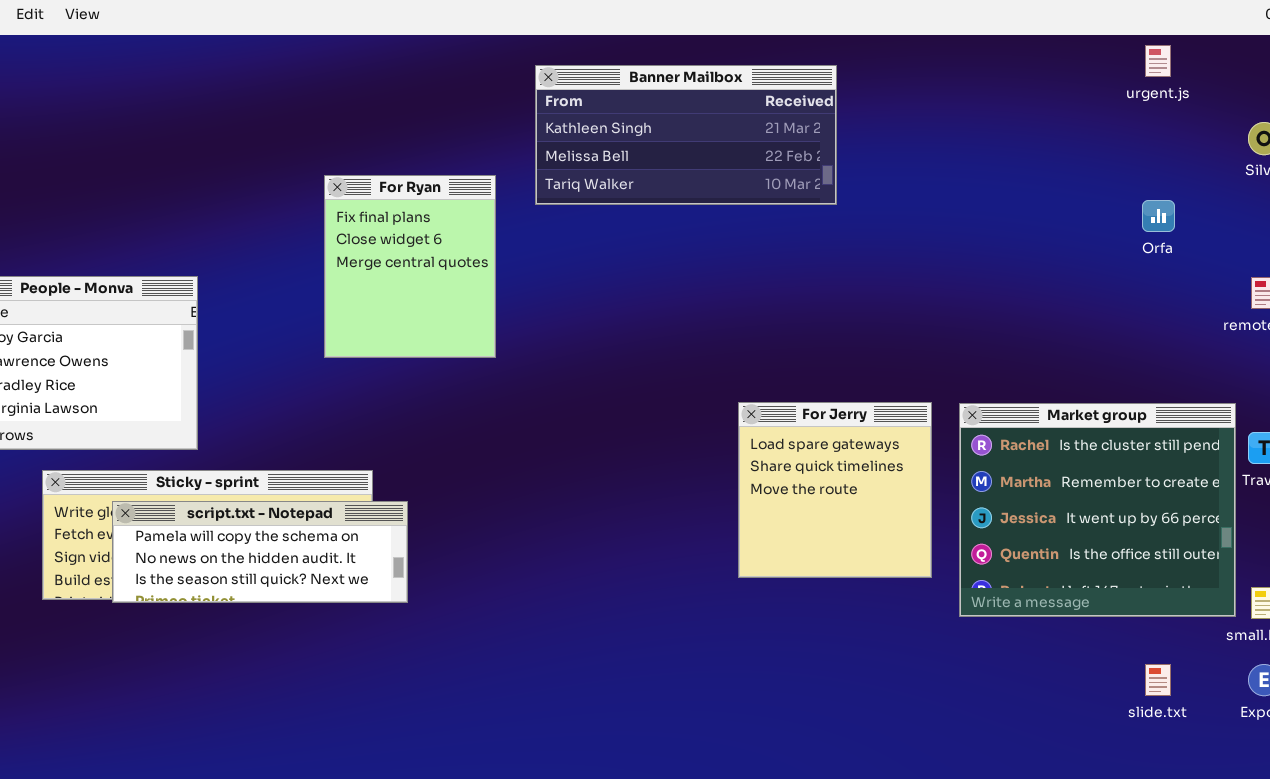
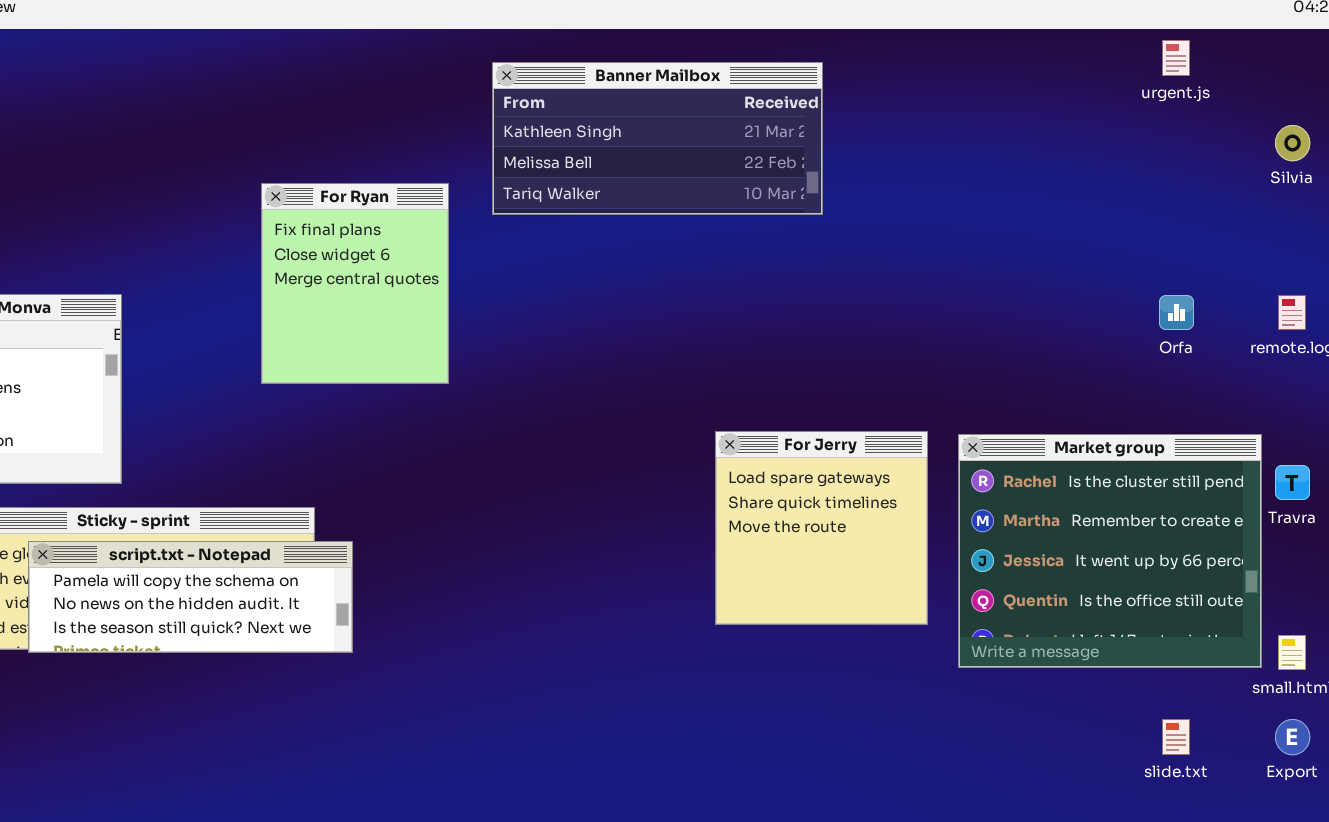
Orfa: [1142,200,1175,232] -> [1159,295,1194,330], moved

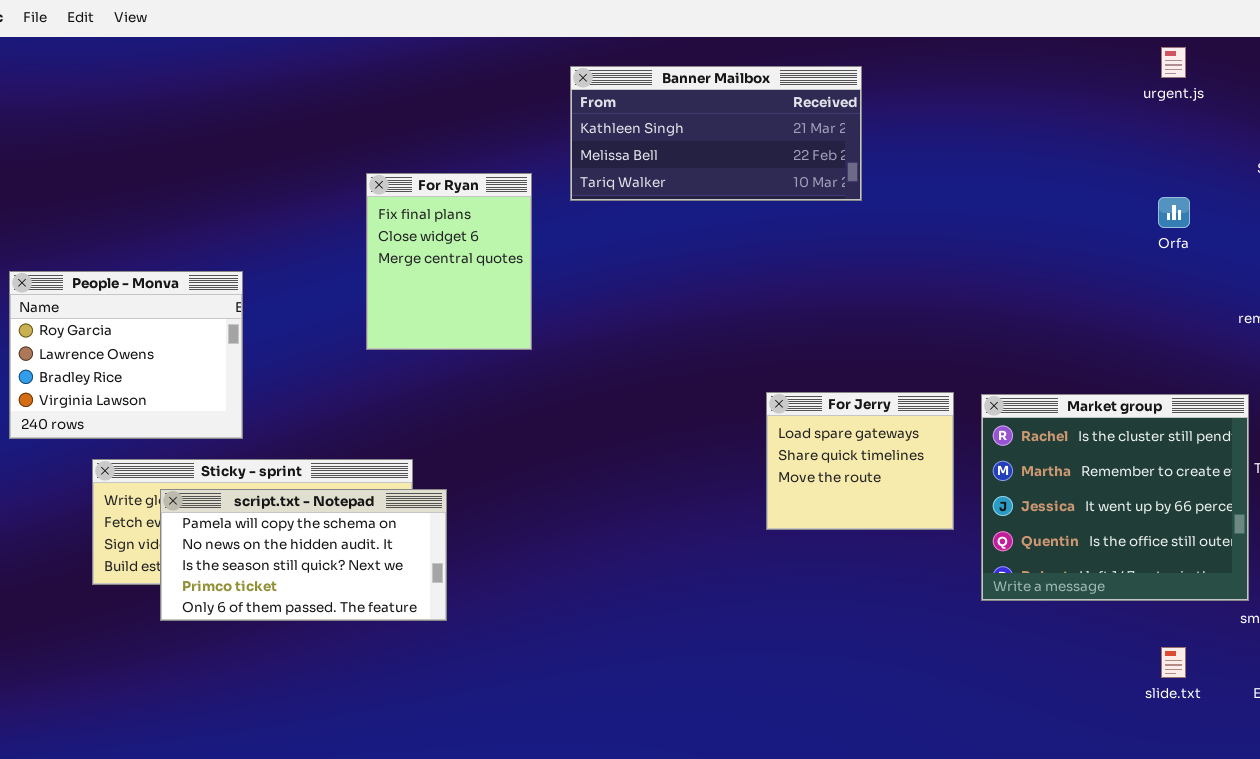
Orfa: [1159,295,1194,330] -> [1158,197,1190,228], moved
For Jerry: [715,431,928,625] -> [766,392,954,530], resized
script.txt - Notepad: [28,541,353,653] -> [160,489,447,621], resized

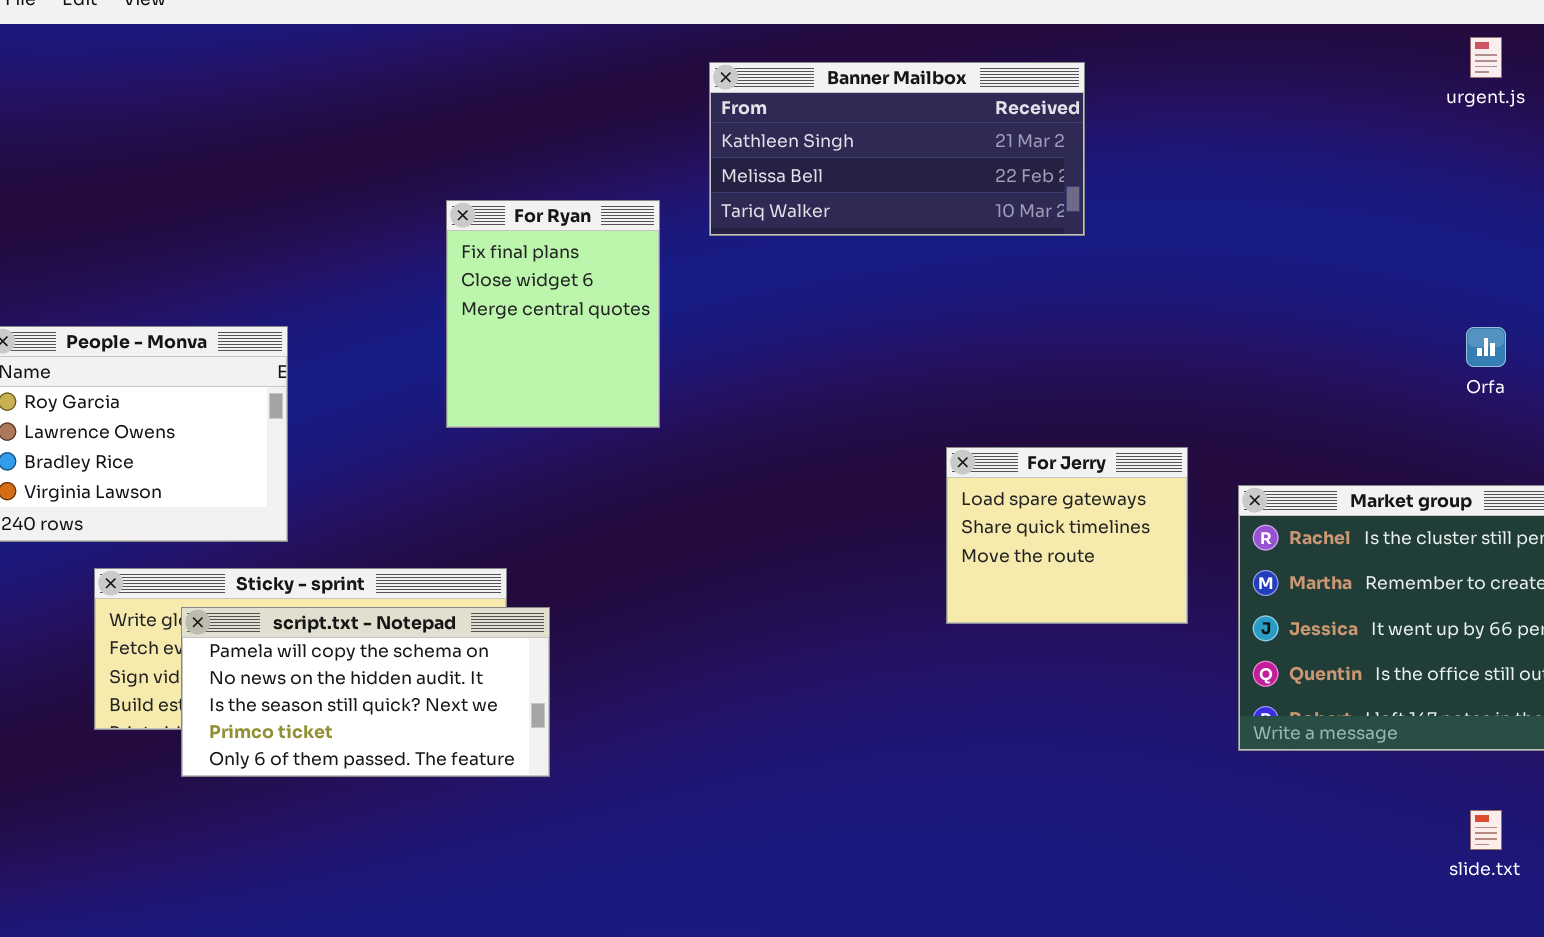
Orfa: [1158,197,1190,228] -> [1466,327,1506,367], moved
For Jerry: [766,392,954,530] -> [946,447,1188,624], moved

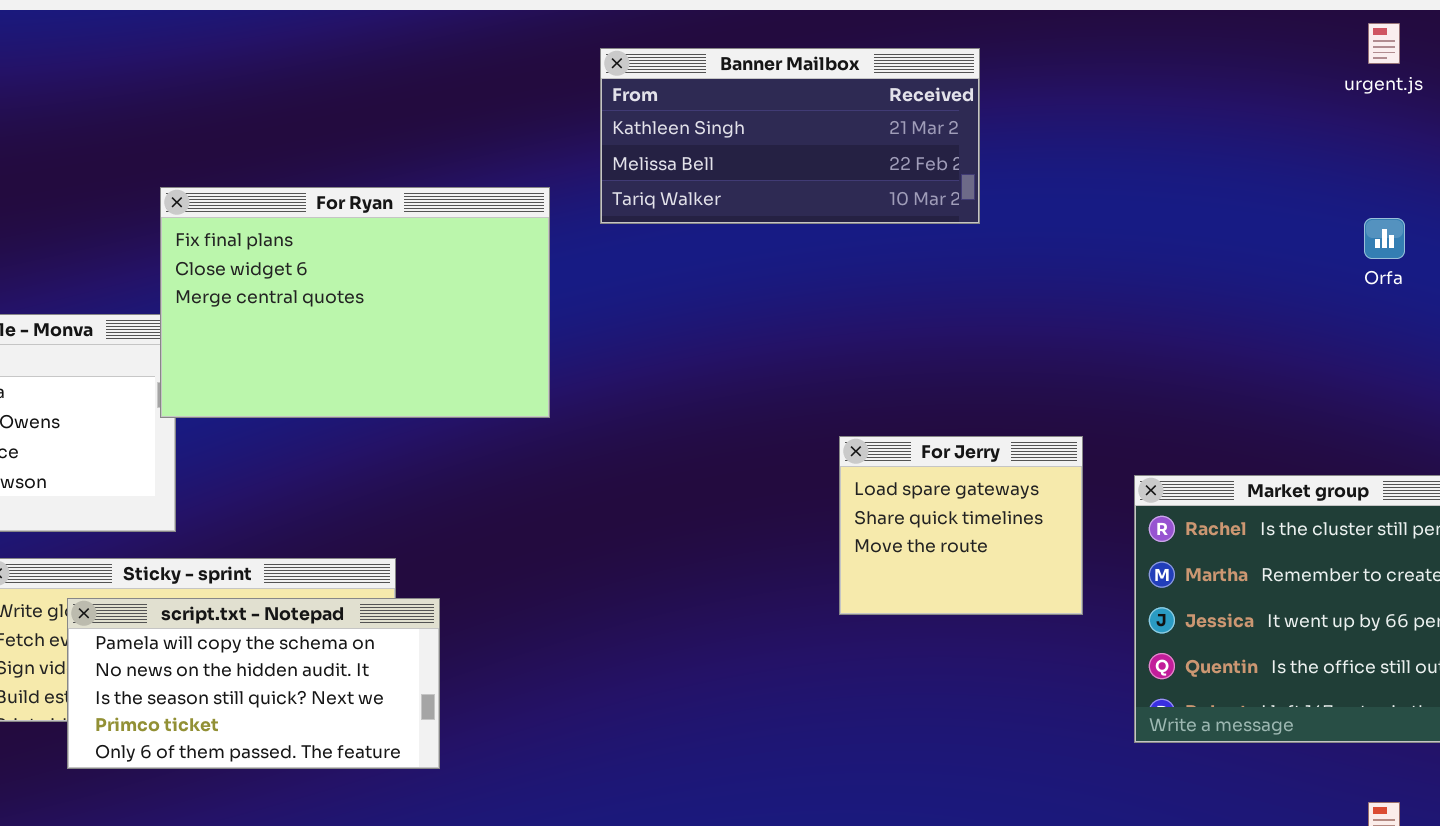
For Ryan: [446,200,660,428] -> [160,187,550,418], resized
Orfa: [1466,327,1506,367] -> [1364,218,1405,259], moved

